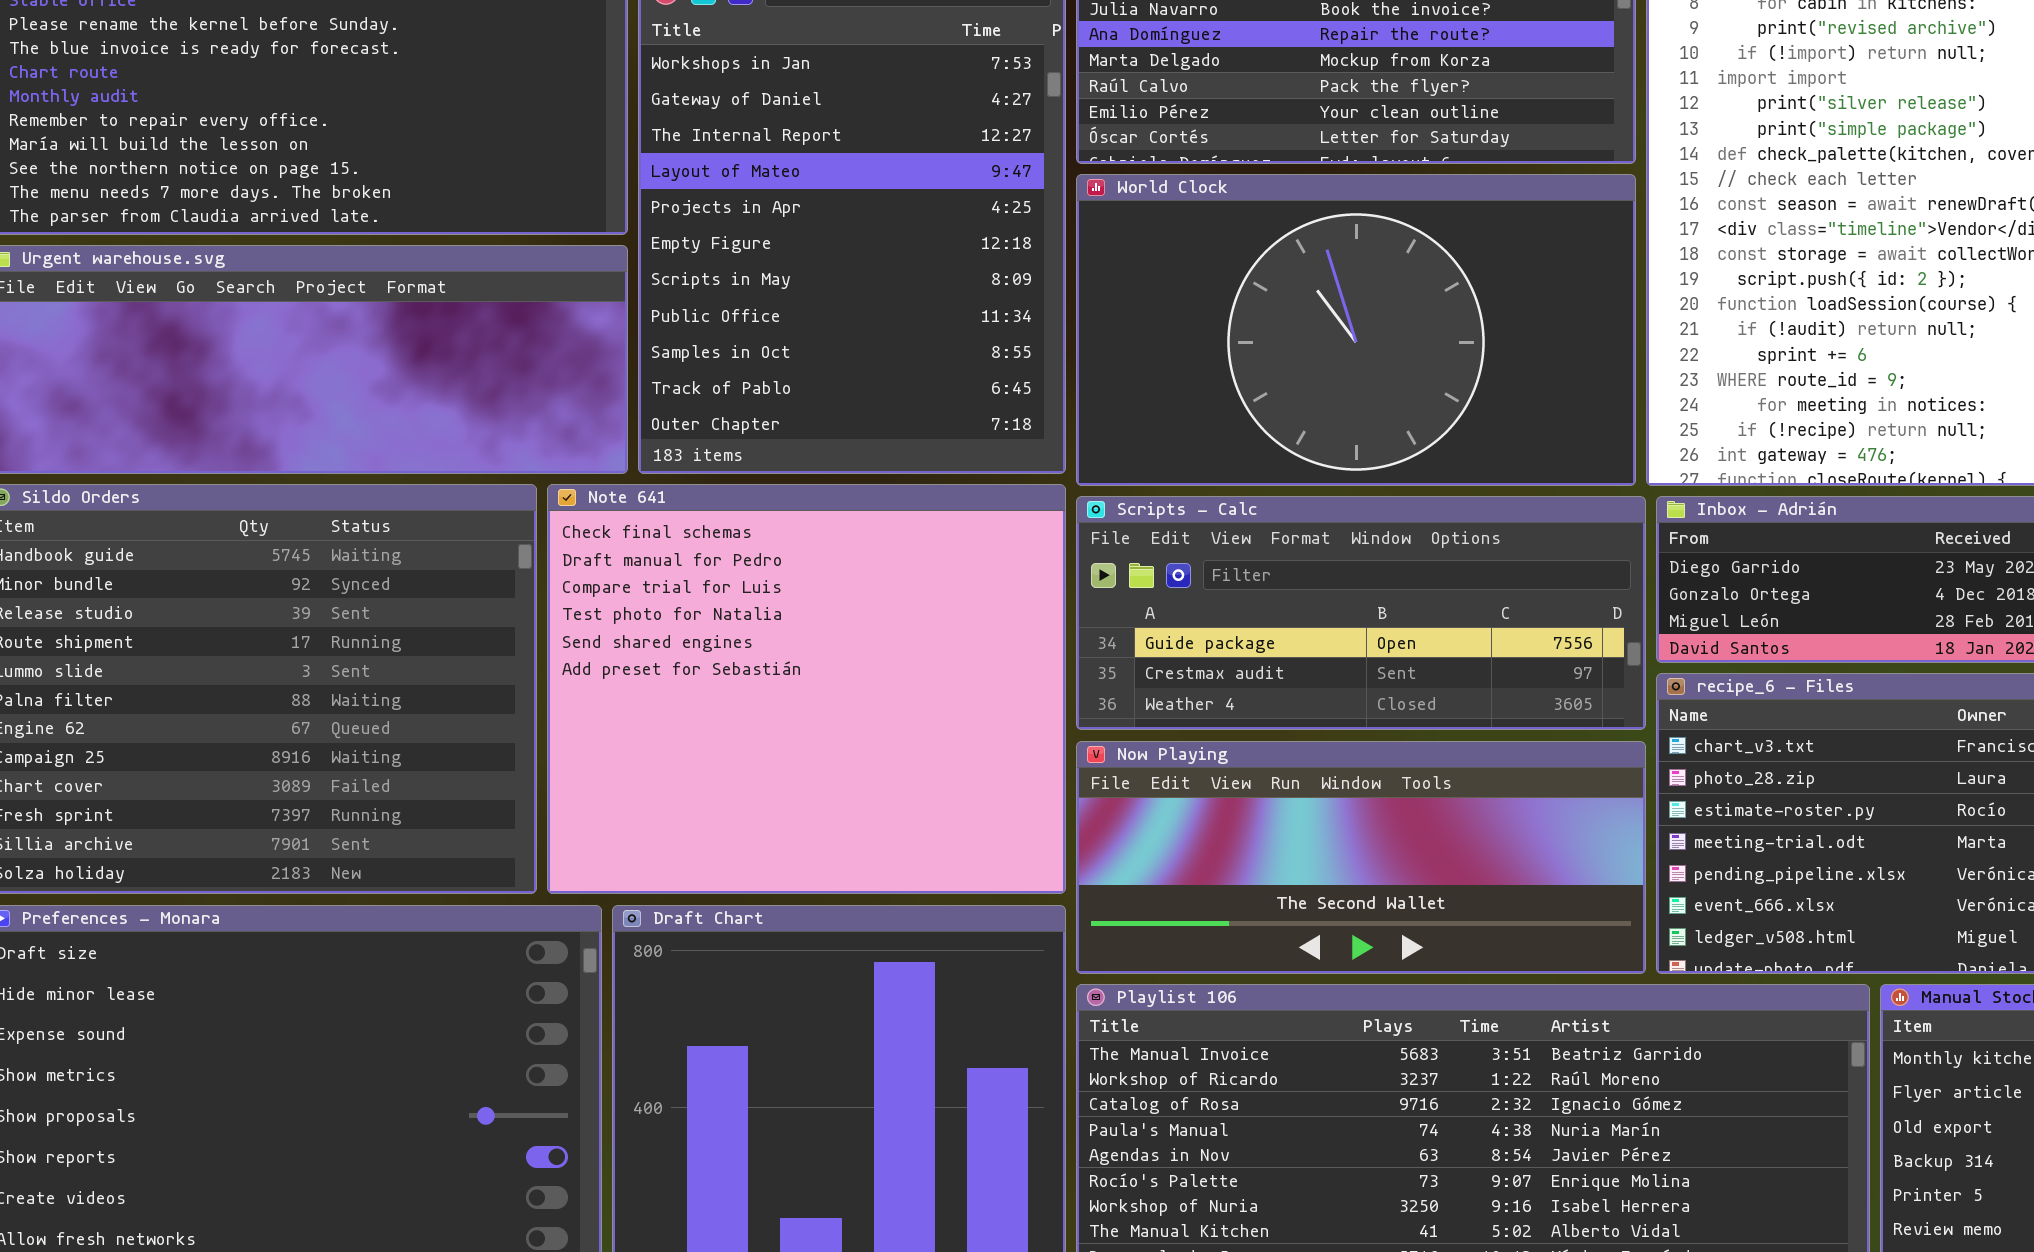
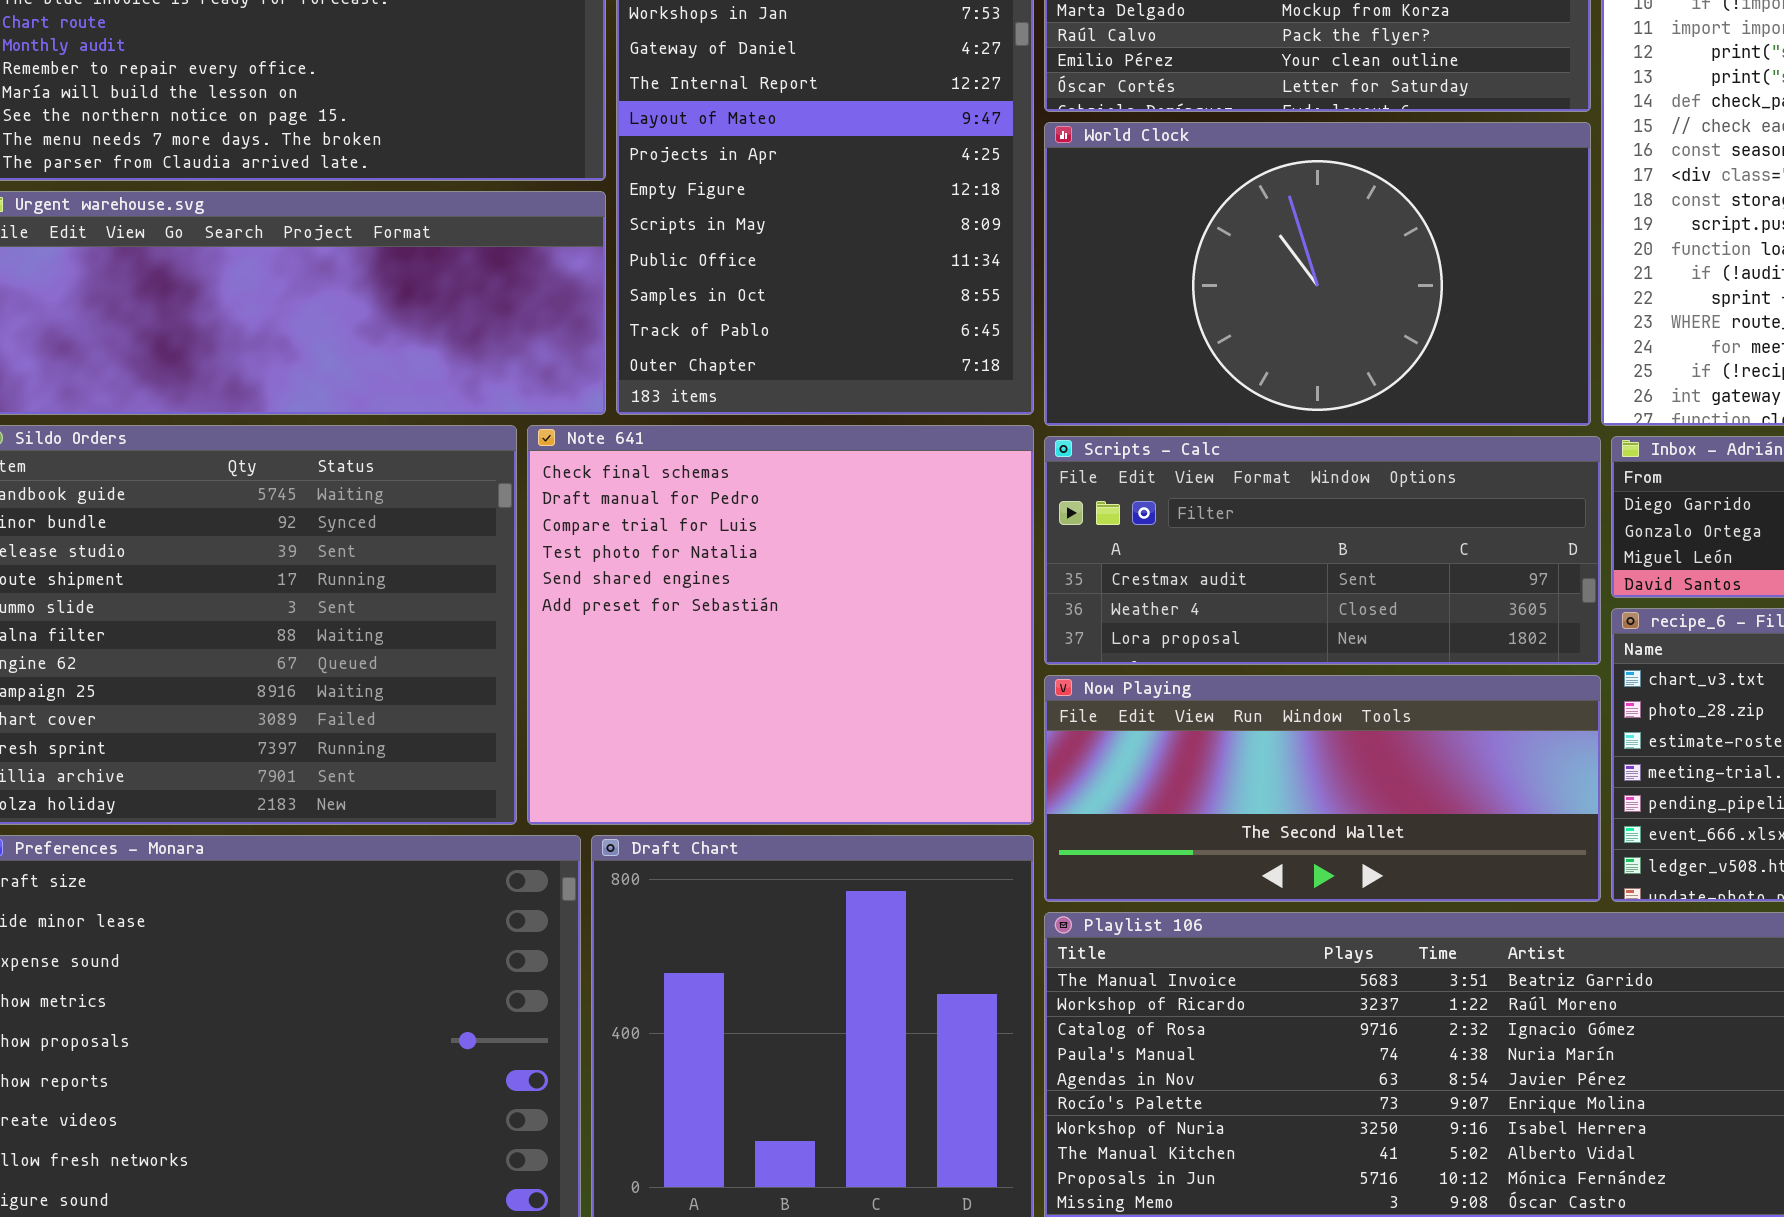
Scripts - Calc: [1076,496,1646,730] -> [1044,436,1601,665], scrolled down 1 row

